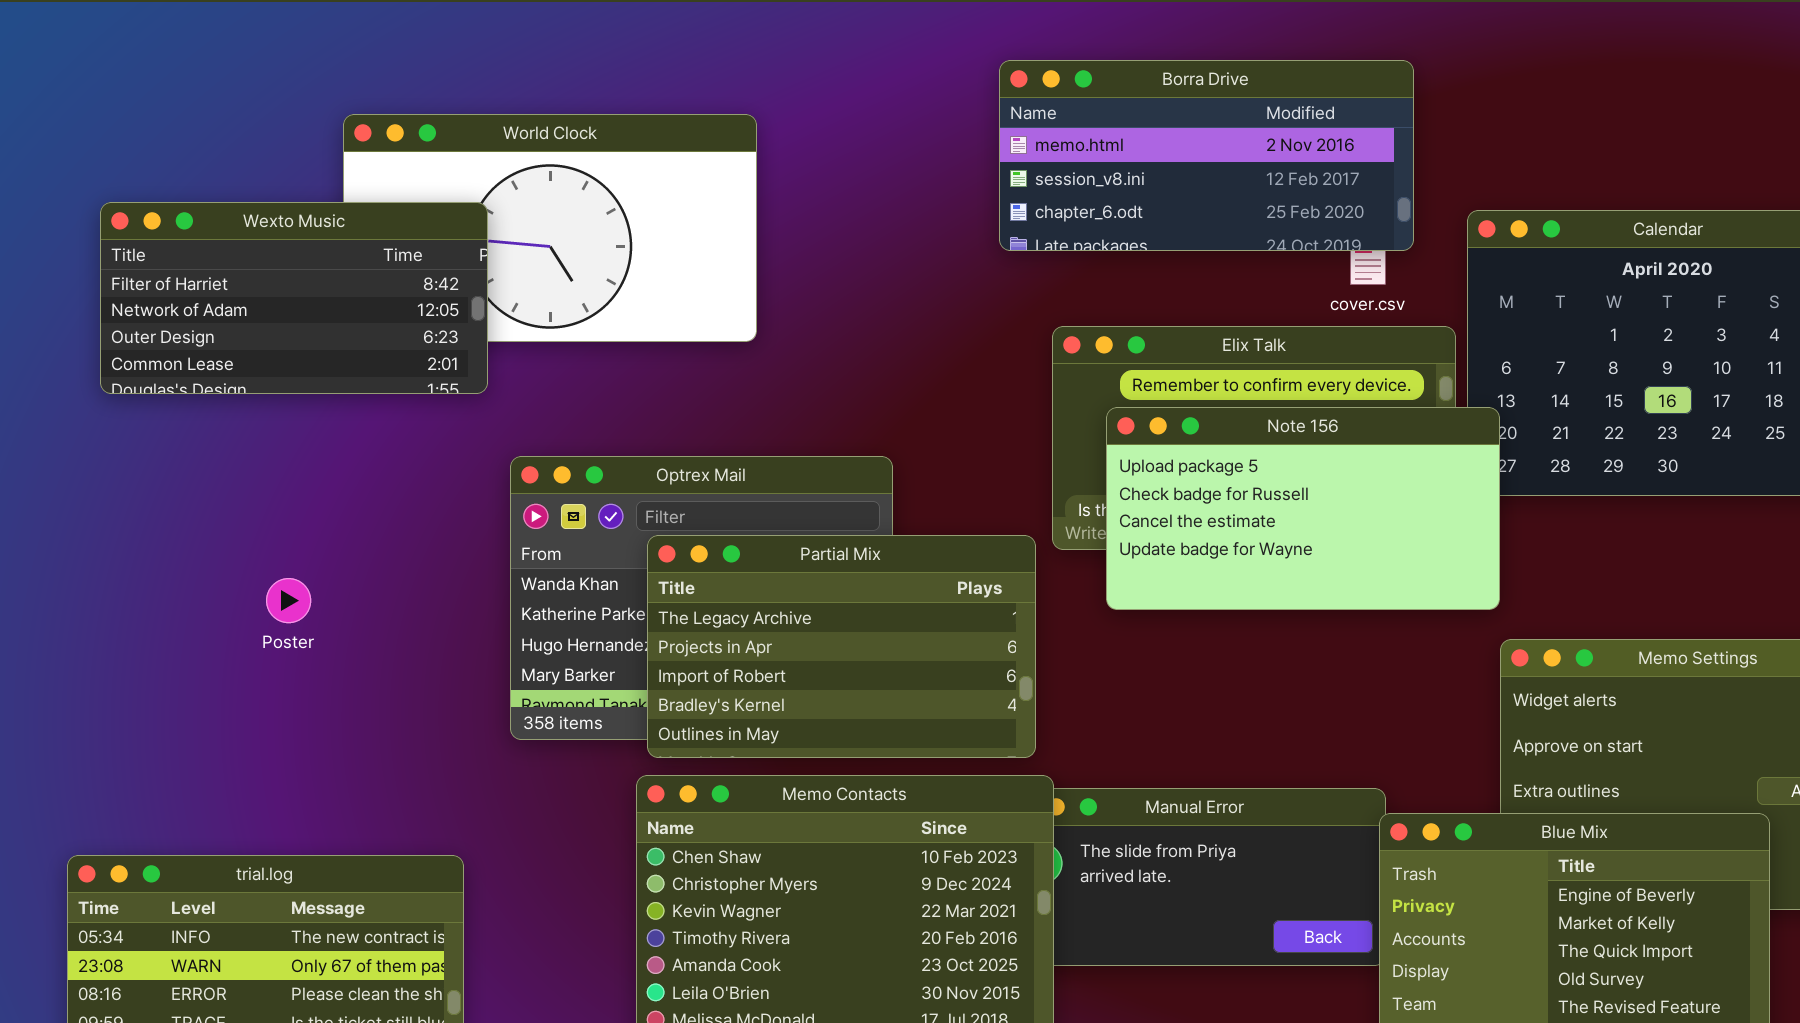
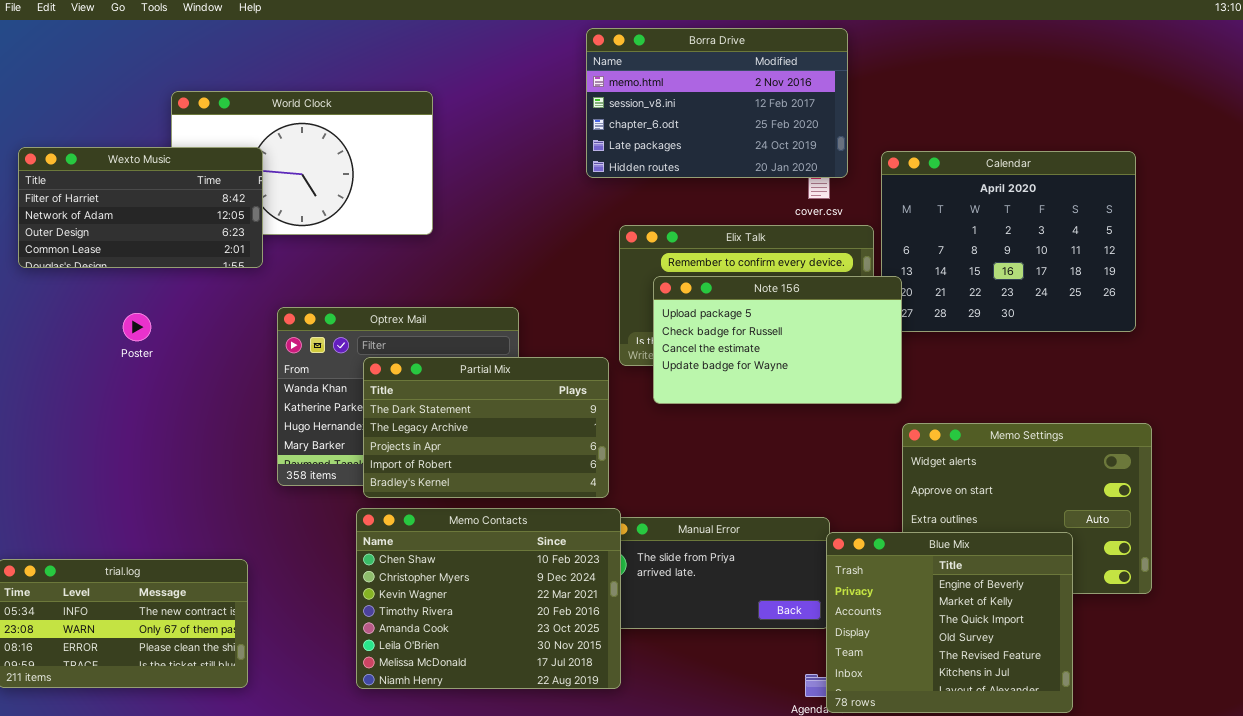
Borra Drive: [999,60,1414,251] -> [586,28,848,178], resized
Partial Mix: [647,535,1036,758] -> [363,357,609,498], scrolled up 1 row
Poster: [266,578,311,623] -> [123,313,151,341], moved

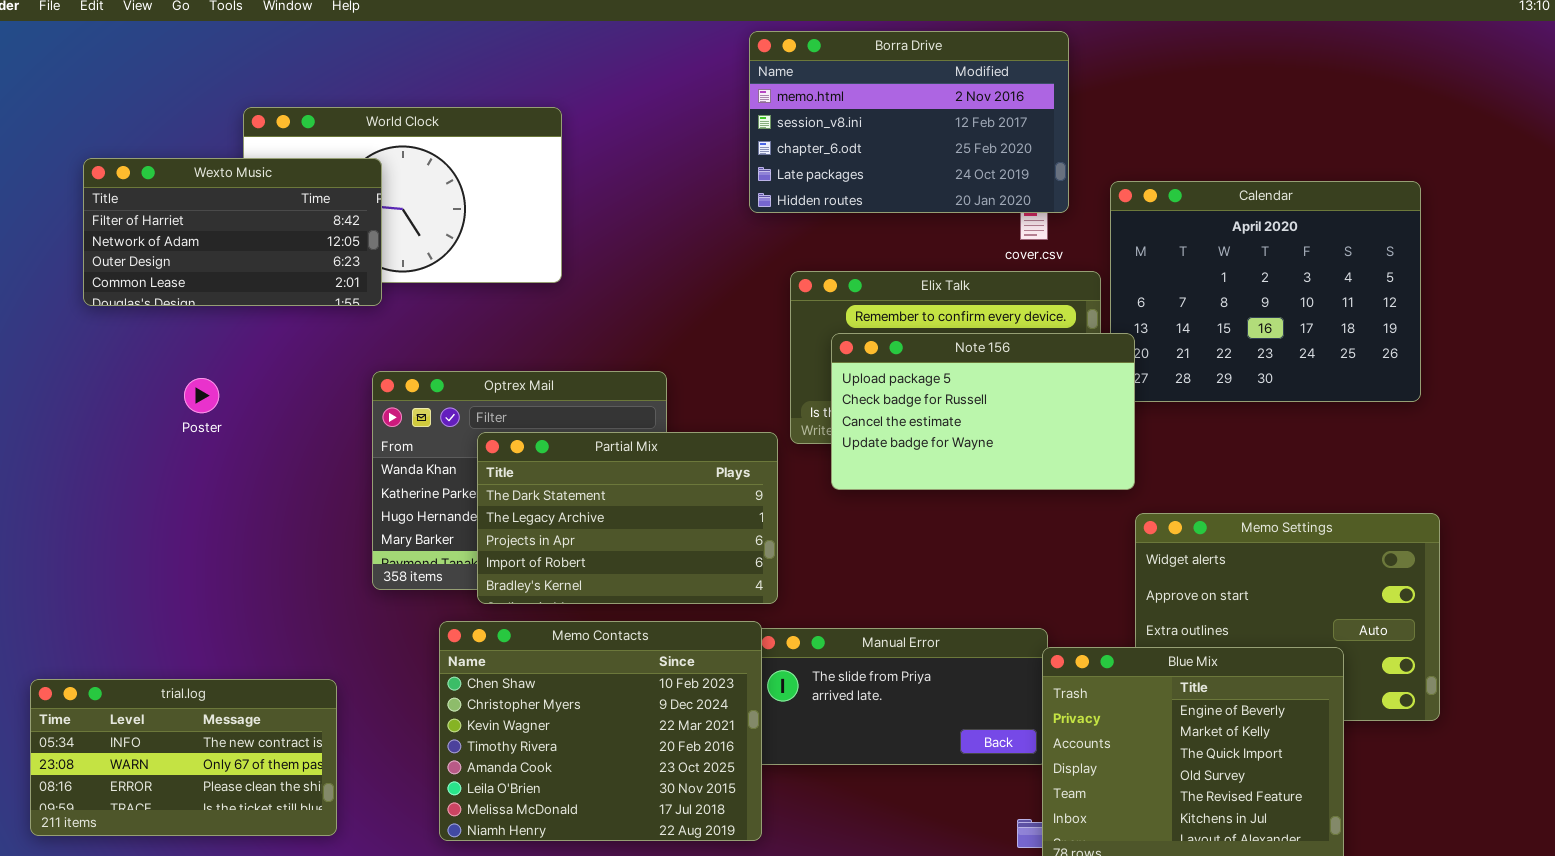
Wexto Music: [18,147,263,268] -> [83,158,382,306], moved
Memo Contacts: [356,508,621,689] -> [439,621,762,841], moved

